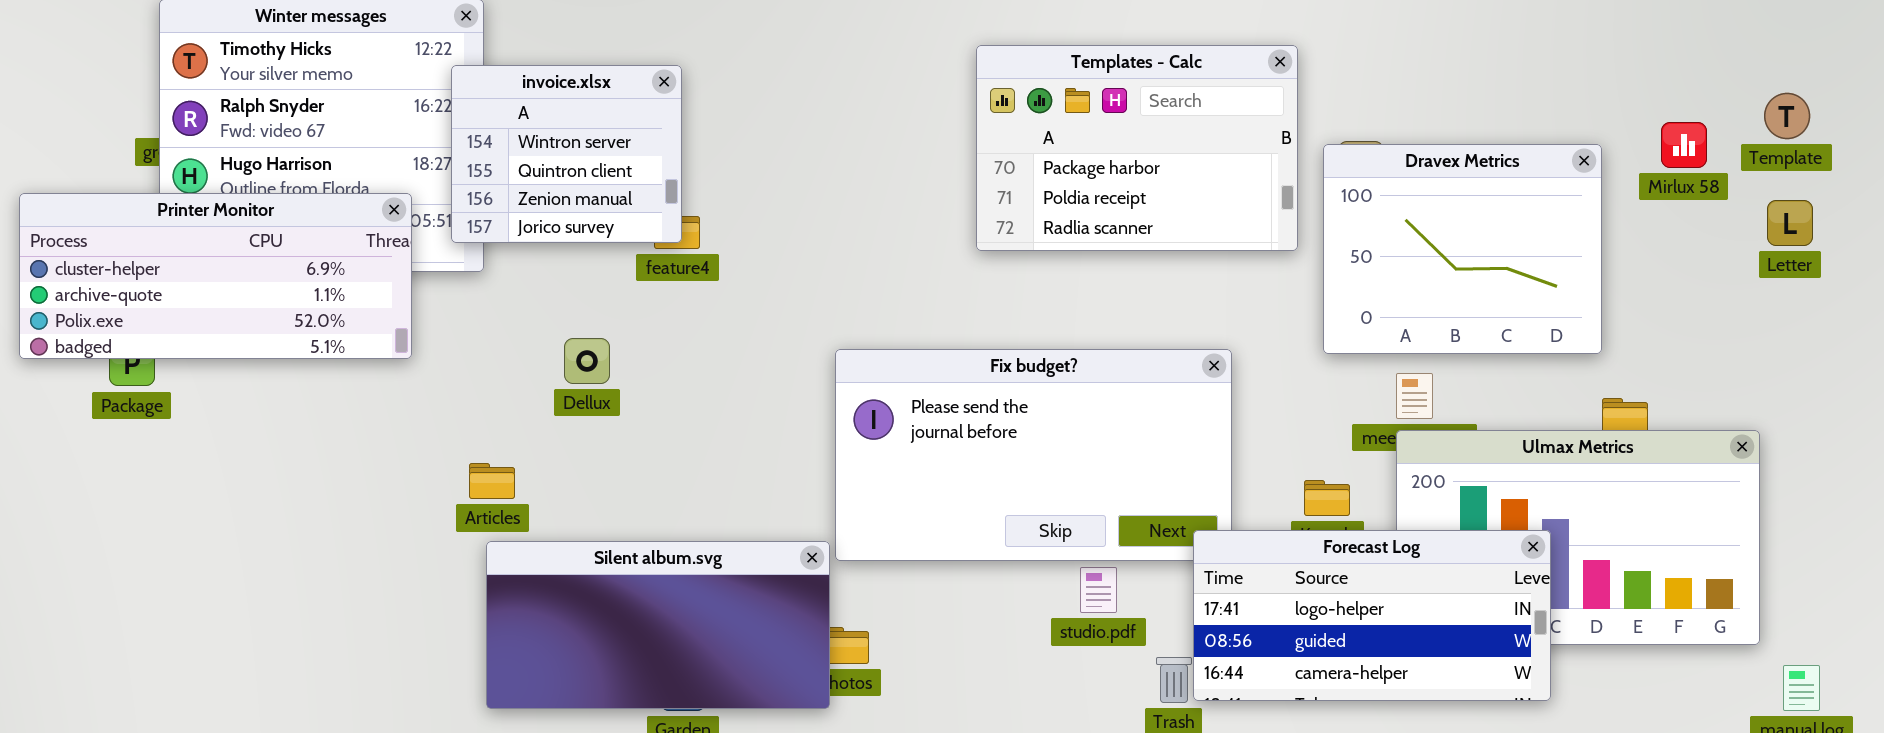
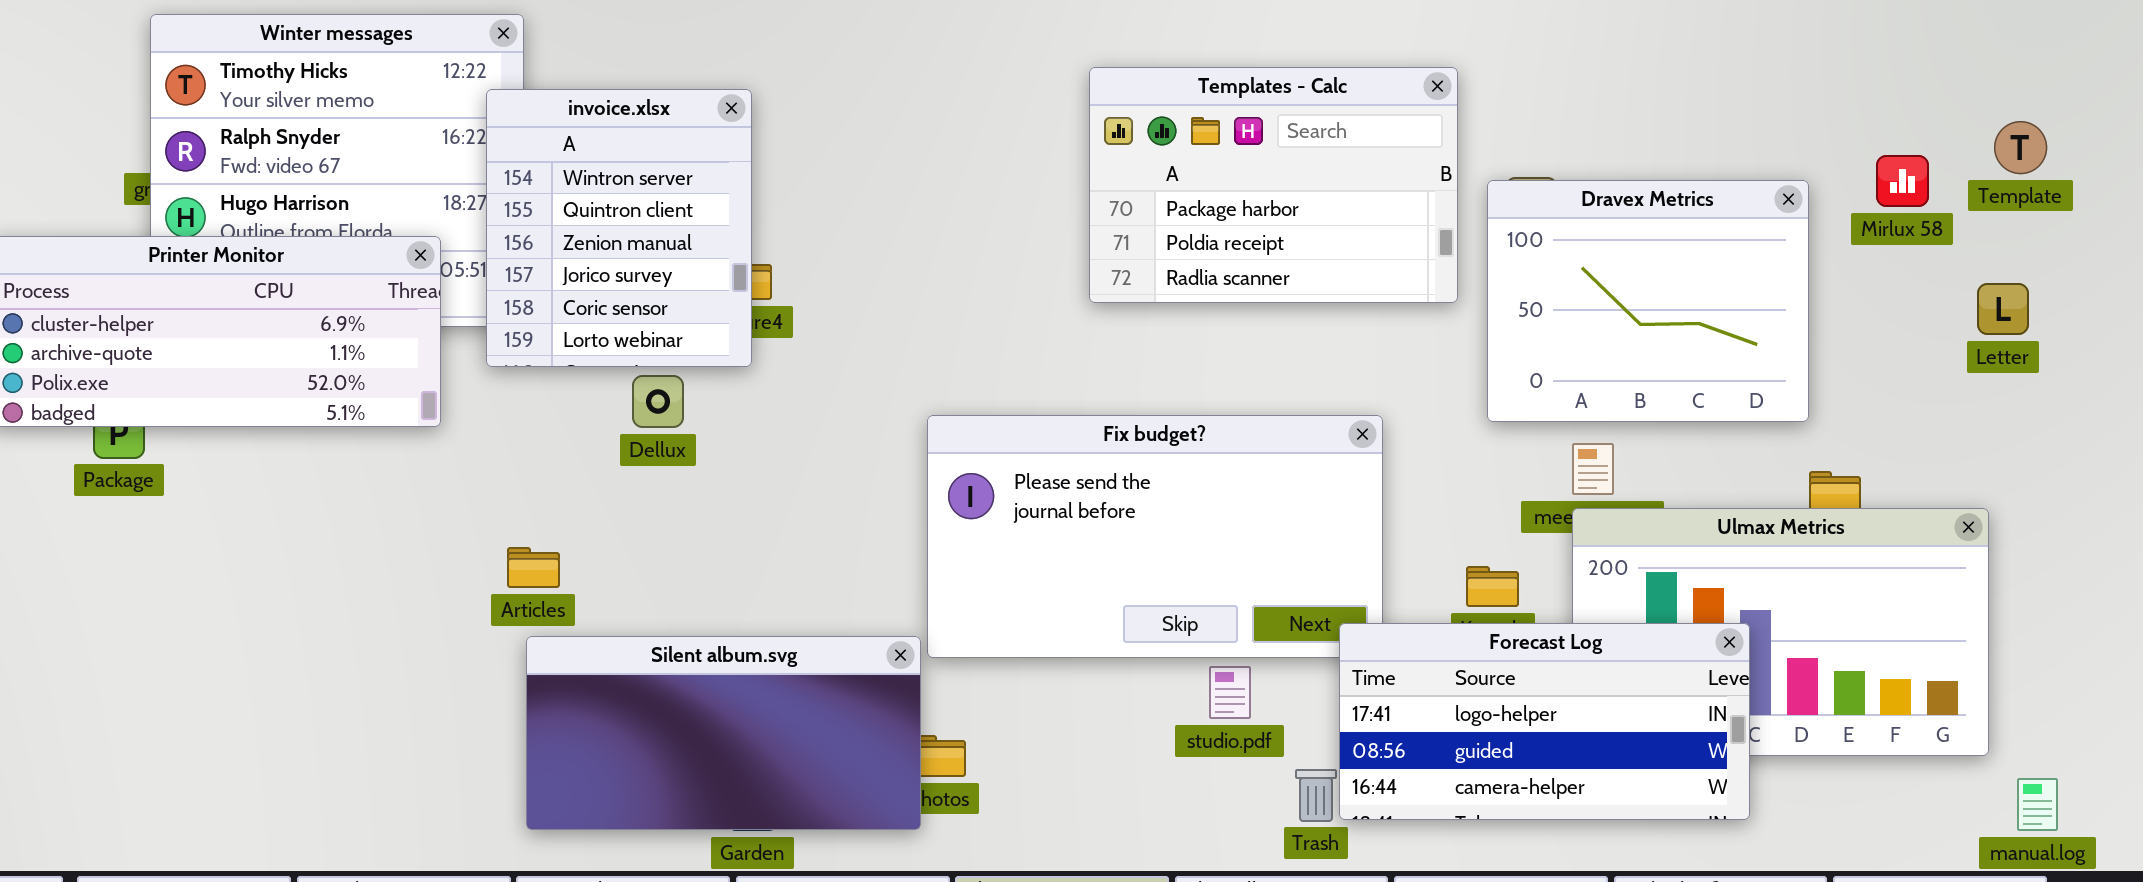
invoice.xlsx: [451,65,682,243] -> [486,89,752,367], resized
Letter: [1767,200,1813,246] -> [1977,283,2029,335], moved
Dellux: [564,338,610,384] -> [632,375,684,428], moved

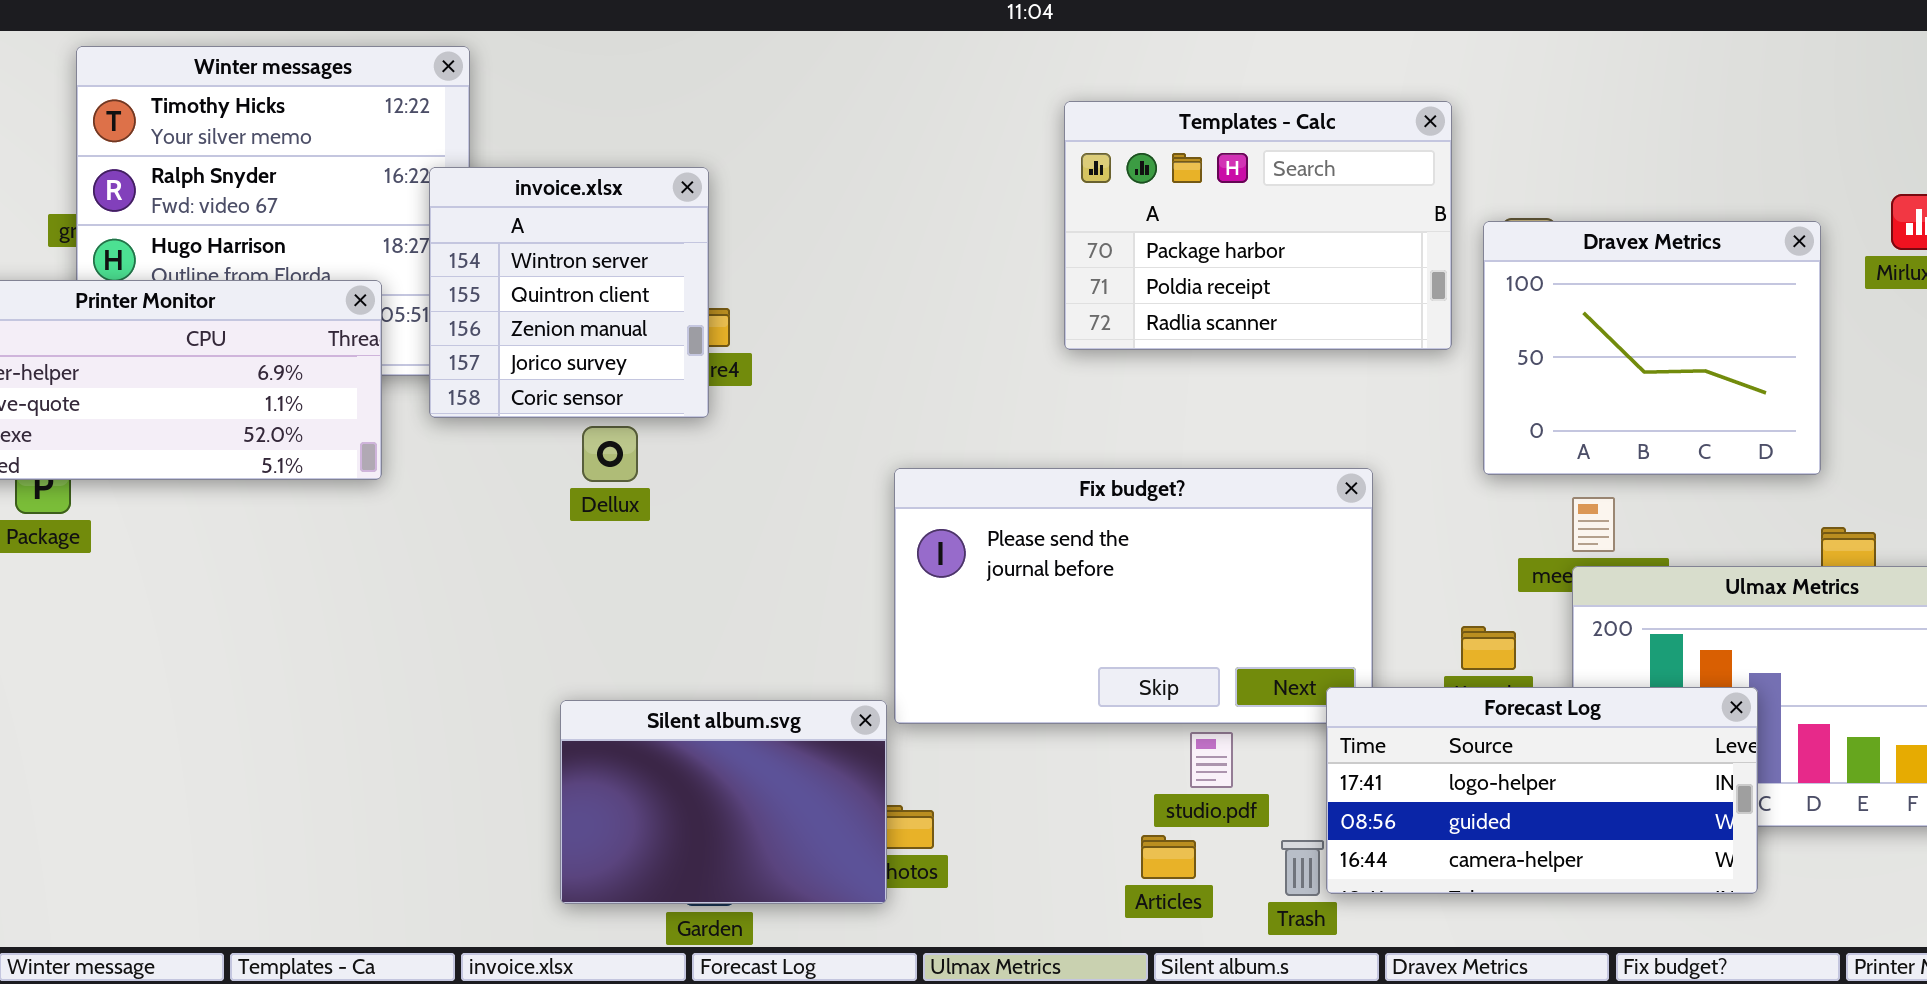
invoice.xlsx: [486,89,752,367] -> [429,167,709,418], resized
Articles: [507,547,560,588] -> [1141,835,1196,879], moved
Silent album.svg: [526,636,921,830] -> [560,700,887,904], resized

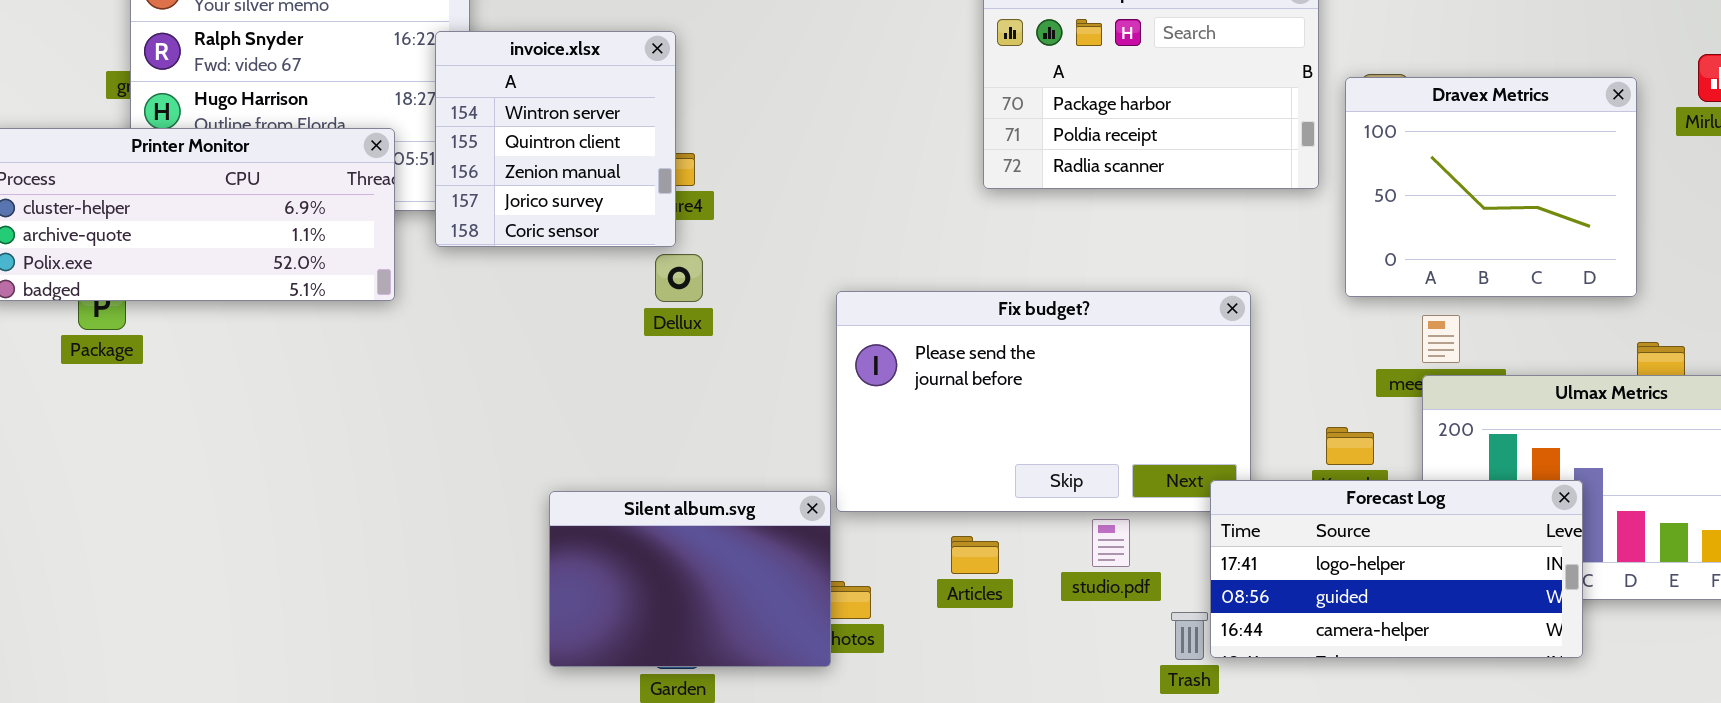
Dellux: [582,426,638,482] -> [655,254,703,302], moved
Articles: [1141,835,1196,879] -> [951,536,999,574], moved

